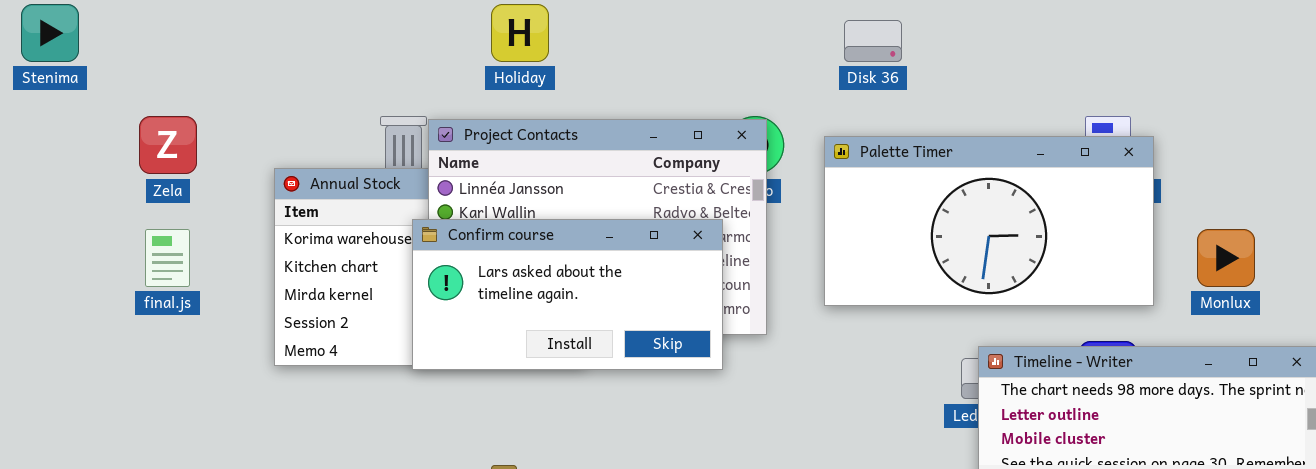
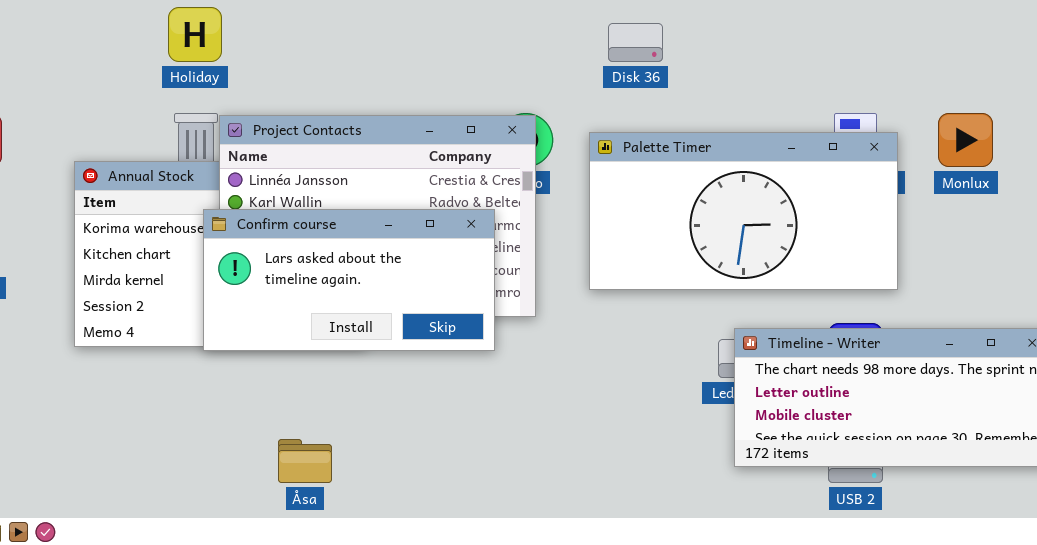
Holiday: [491,4,549,62] -> [168,7,222,62], moved
Monlux: [1197,229,1255,287] -> [938,113,993,167], moved

